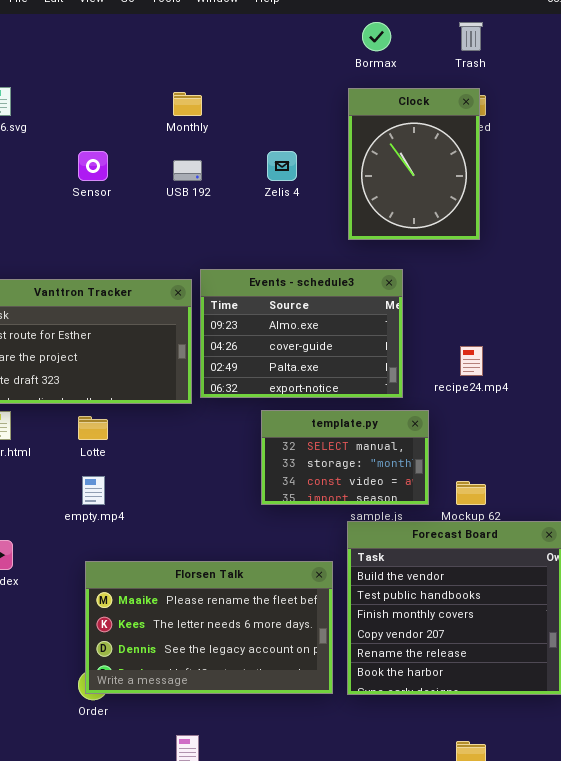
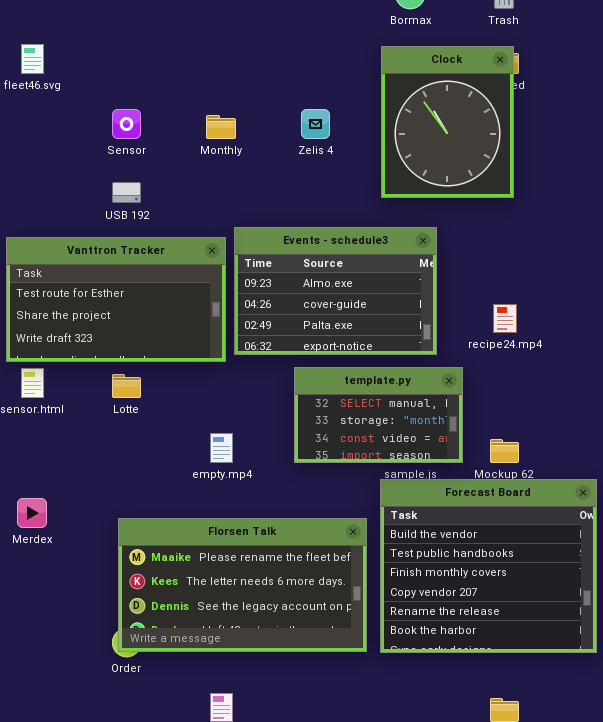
Monthly: [173,92,202,116] -> [206,115,236,139], moved
USB 192: [173,160,202,181] -> [112,182,141,203], moved
empty.mp4: [82,476,105,505] -> [210,433,233,463], moved

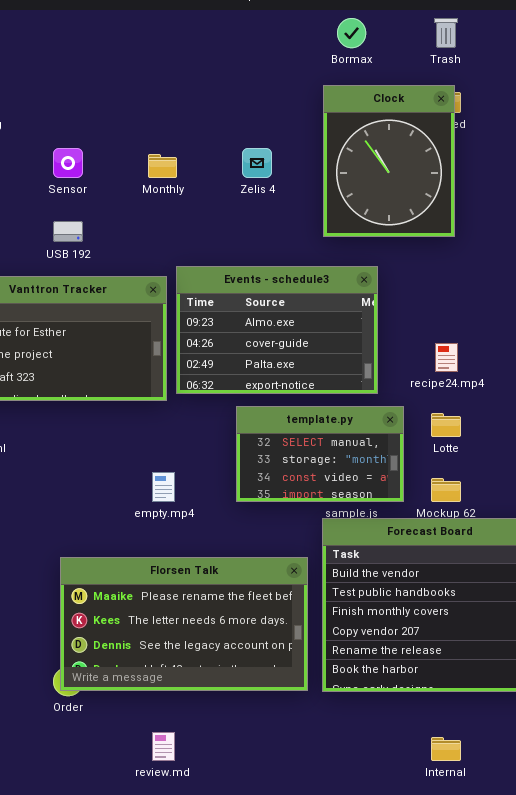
Lotte: [112,374,141,398] -> [431,413,461,437], moved

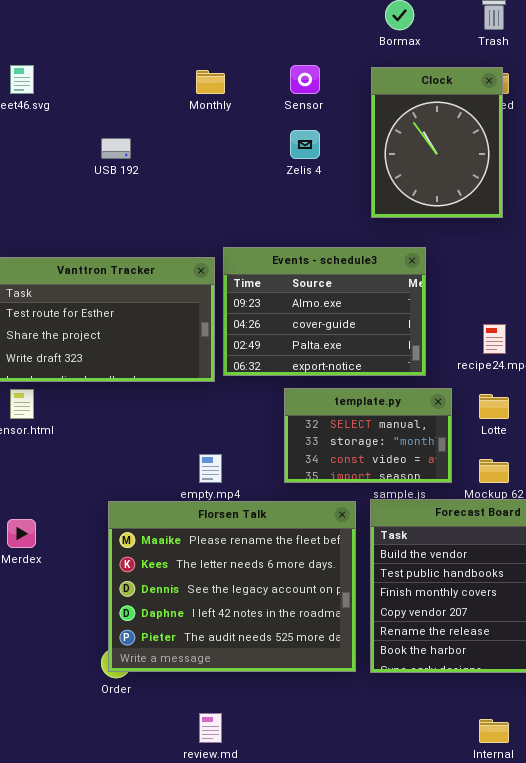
Sensor: [53,148,83,178] -> [290,65,320,94], moved
Monthly: [148,154,177,178] -> [196,70,225,94], moved
USB 192: [53,221,83,242] -> [101,138,131,159], moved
Florsen Talk: [60,557,308,691] -> [108,501,356,672], resized

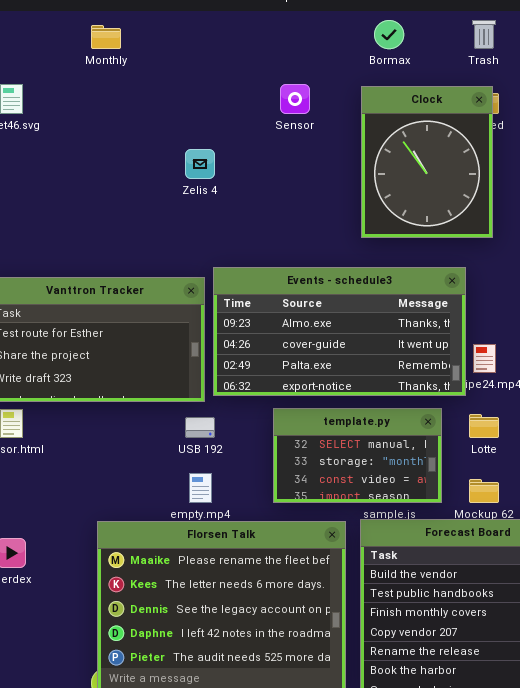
Monthly: [196,70,225,94] -> [91,25,121,49], moved
Zelis 4: [290,130,320,159] -> [185,149,215,179], moved
USB 192: [101,138,131,159] -> [185,417,215,438], moved
Events - schedule3: [223,247,426,376] -> [213,267,466,396], resized

